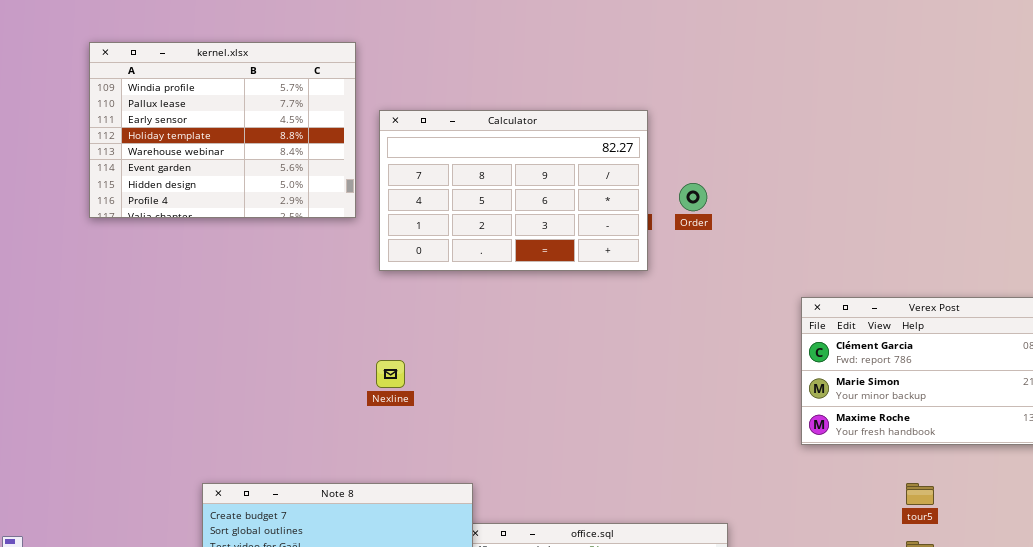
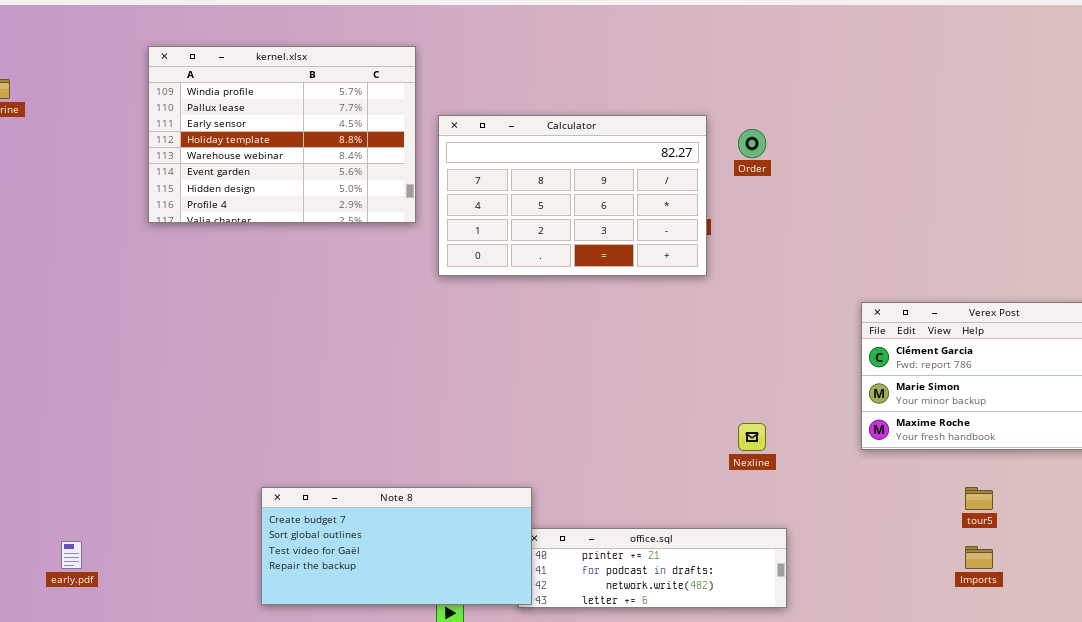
Order: [679,183,707,211] -> [738,129,766,158], moved
Nexline: [376,360,405,388] -> [738,423,766,451], moved

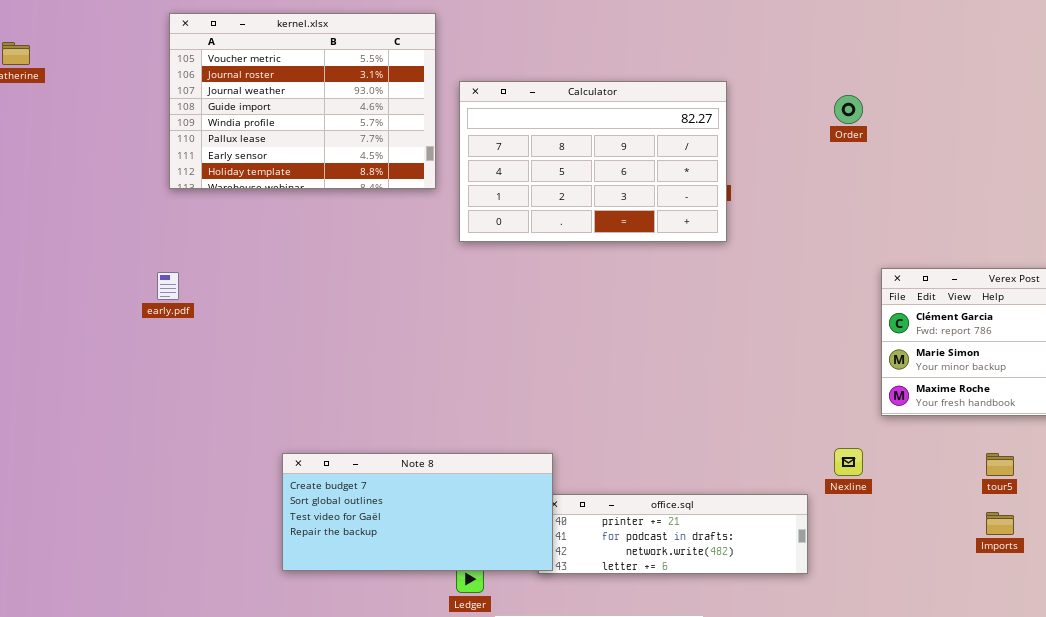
kernel.xlsx: [148,46,416,223] -> [169,13,436,189], scrolled up 4 rows
Order: [738,129,766,158] -> [834,95,863,124], moved
Nexline: [738,423,766,451] -> [834,448,863,476], moved
early.pdf: [61,541,82,569] -> [157,272,179,300], moved

